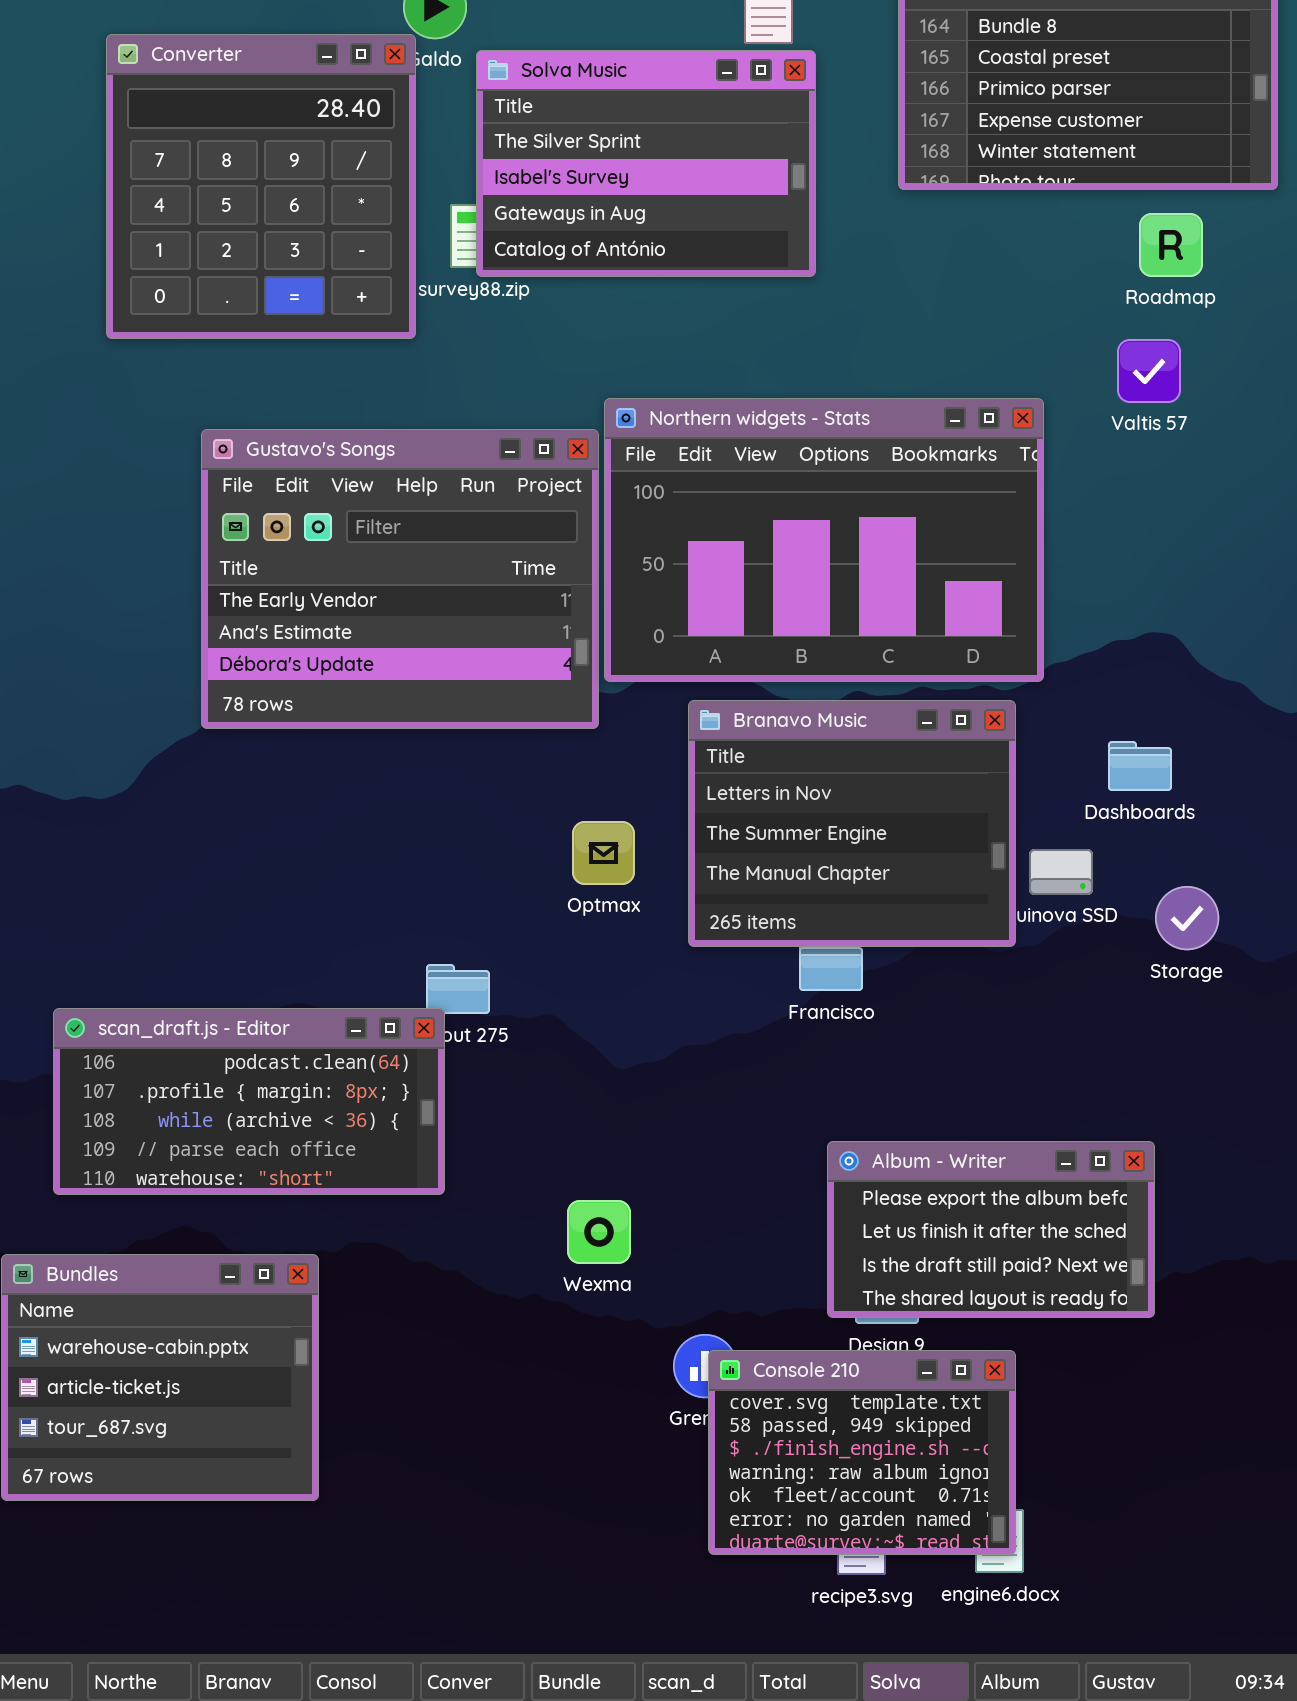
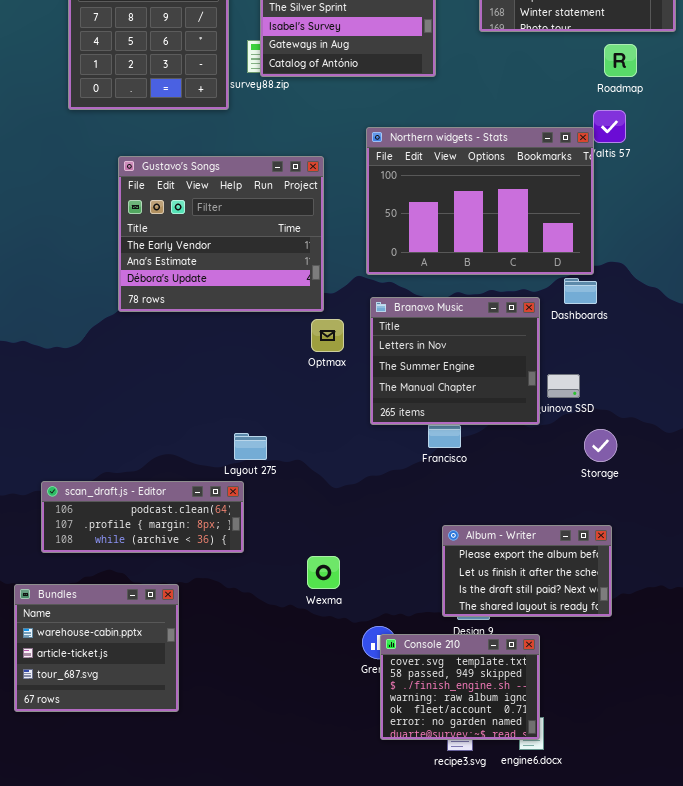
Northern widgets - Stats: [604,398,1044,682] -> [366,127,594,275], moved
Dashboards: [1108,741,1172,791] -> [564,278,597,304], moved
Optmax: [572,821,635,885] -> [311,319,344,352], moved
Storage: [1155,886,1219,950] -> [584,429,617,462], moved
scan_draft.js - Editor: [53,1008,445,1195] -> [41,481,244,553], resized

